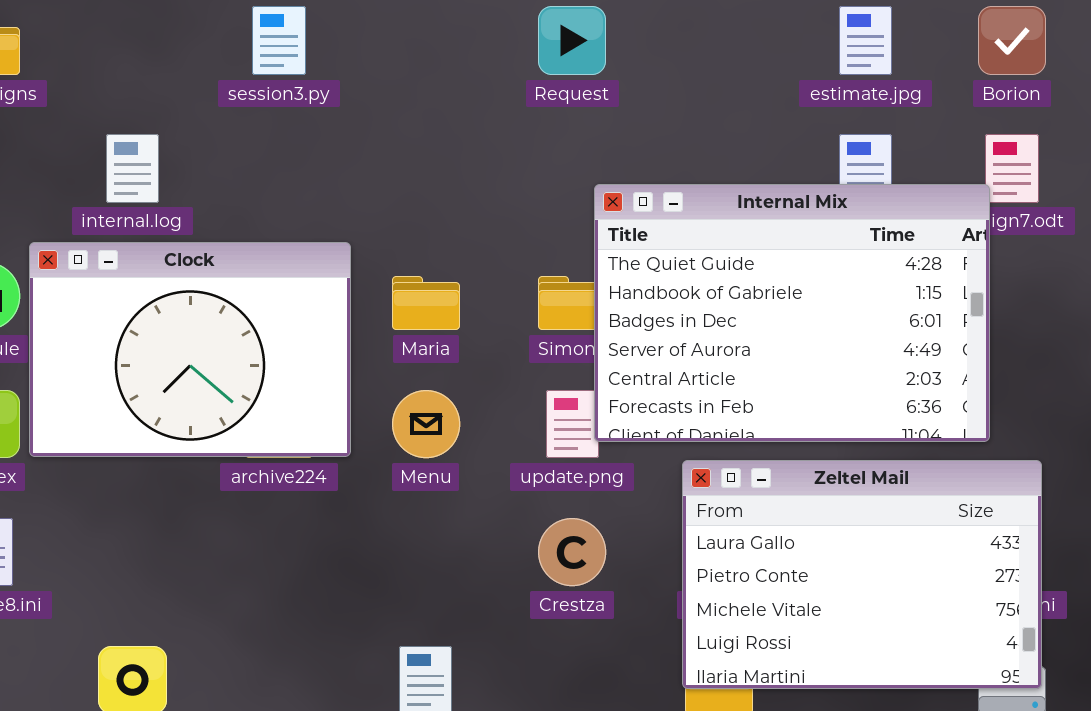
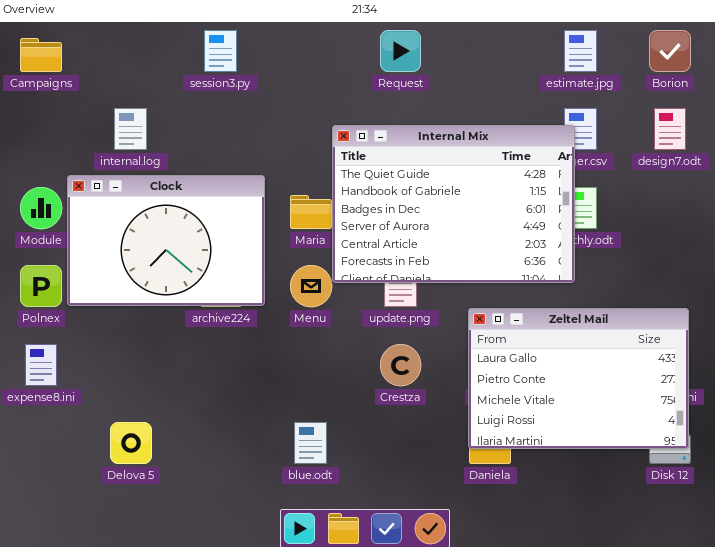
Internal Mix: [594,184,990,442] -> [332,125,575,283], moved

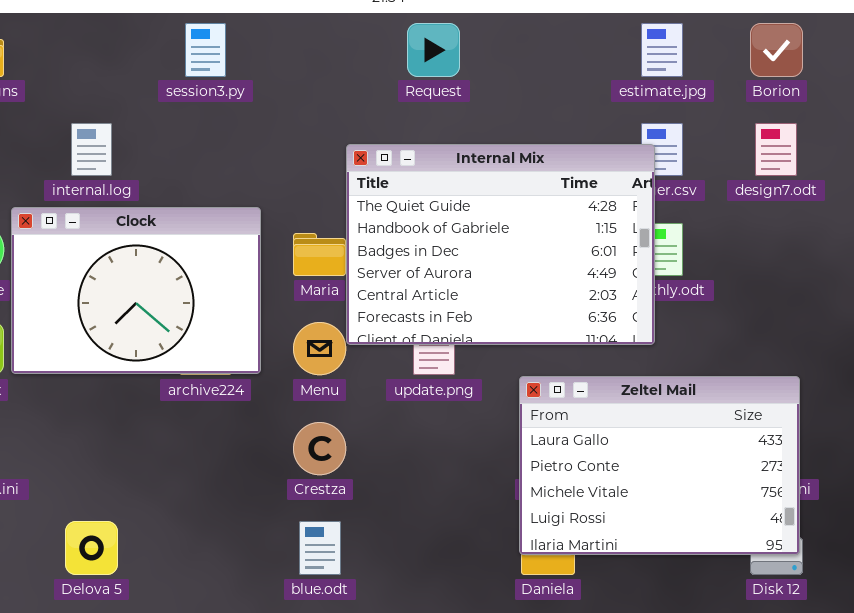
Crestza: [380,344,421,386] -> [293,422,346,475], moved

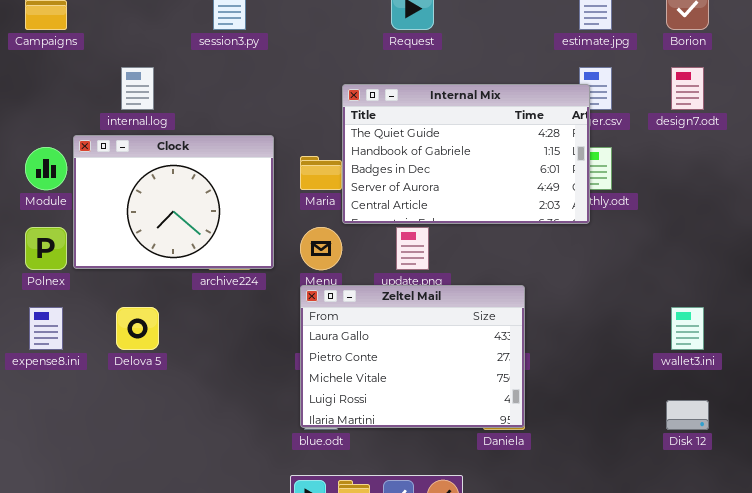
Internal Mix: [346,144,655,345] -> [342,84,590,224], resized
Zeltel Mail: [519,376,800,555] -> [300,285,525,428], moved
Delova 5: [65,521,118,575] -> [116,307,159,350], moved

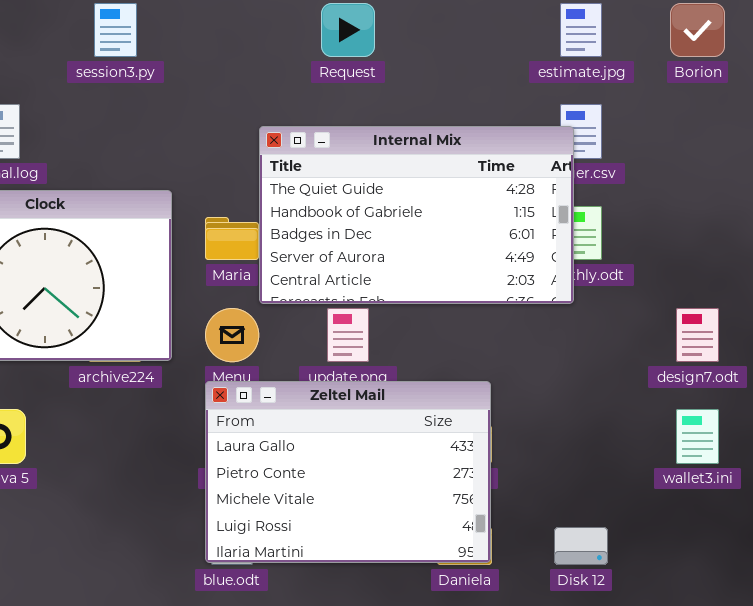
design7.odt: [671,67,704,110] -> [676,308,719,362], moved
Disk 12: [666,400,709,430] -> [554,527,608,565], moved

